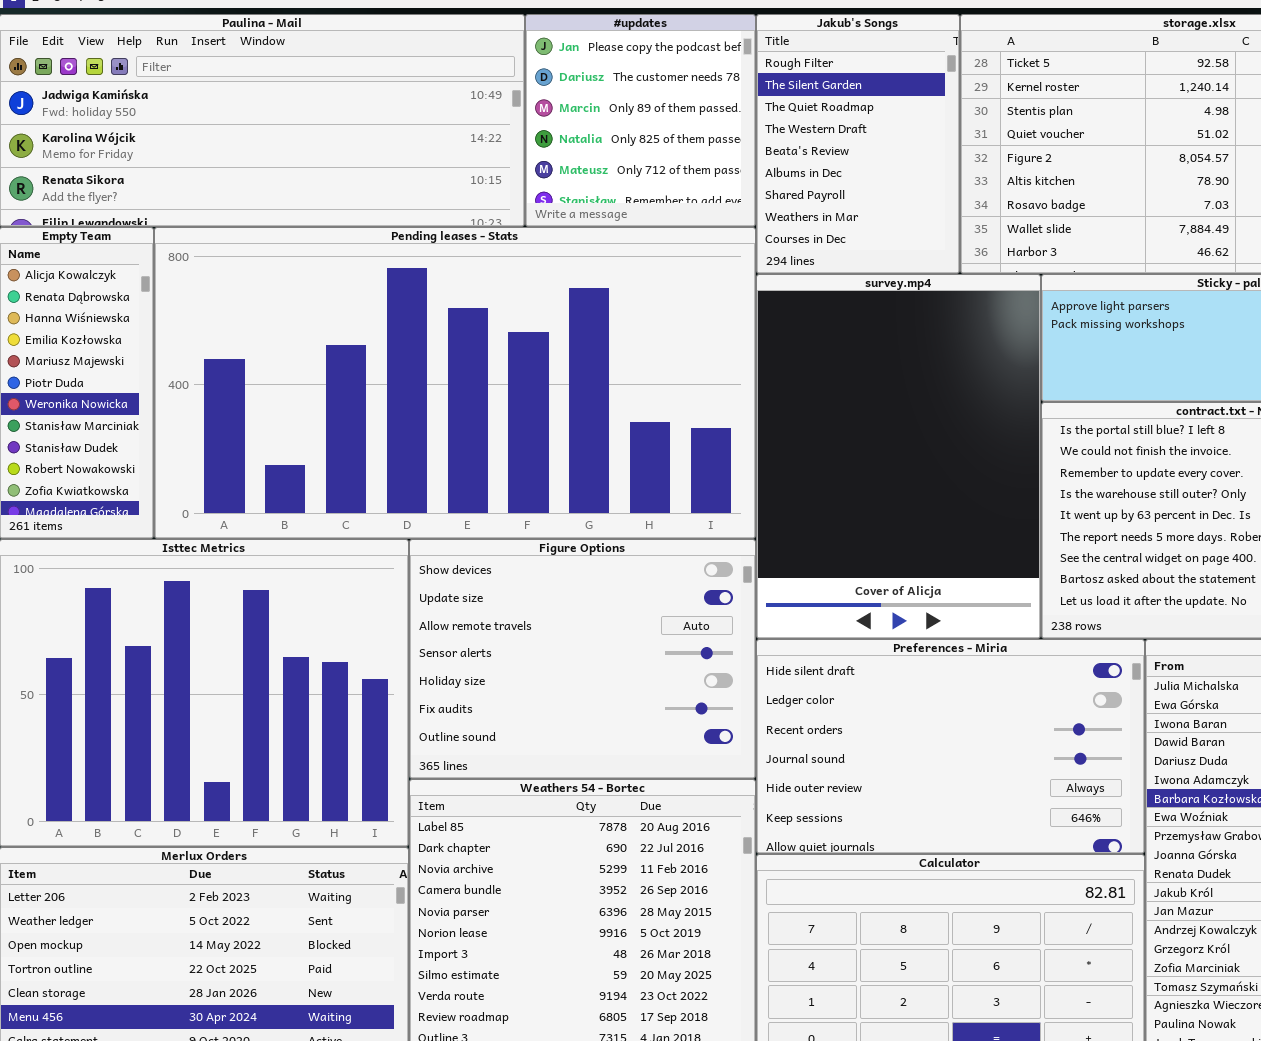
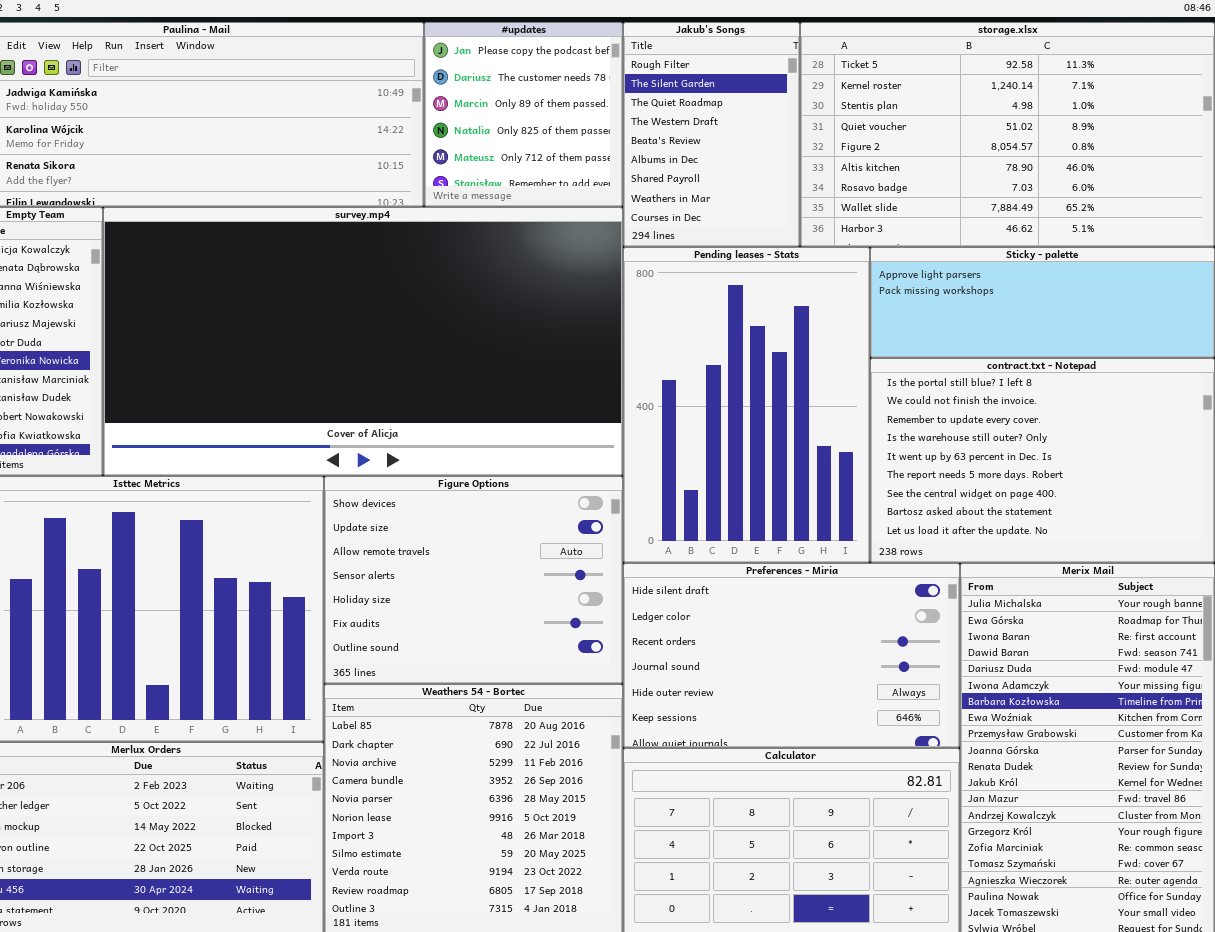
Pending leases - Stats: [154,227,756,539] -> [623,247,870,563], moved, resized
survey.mp4: [756,274,1041,639] -> [103,207,623,476], moved, resized

